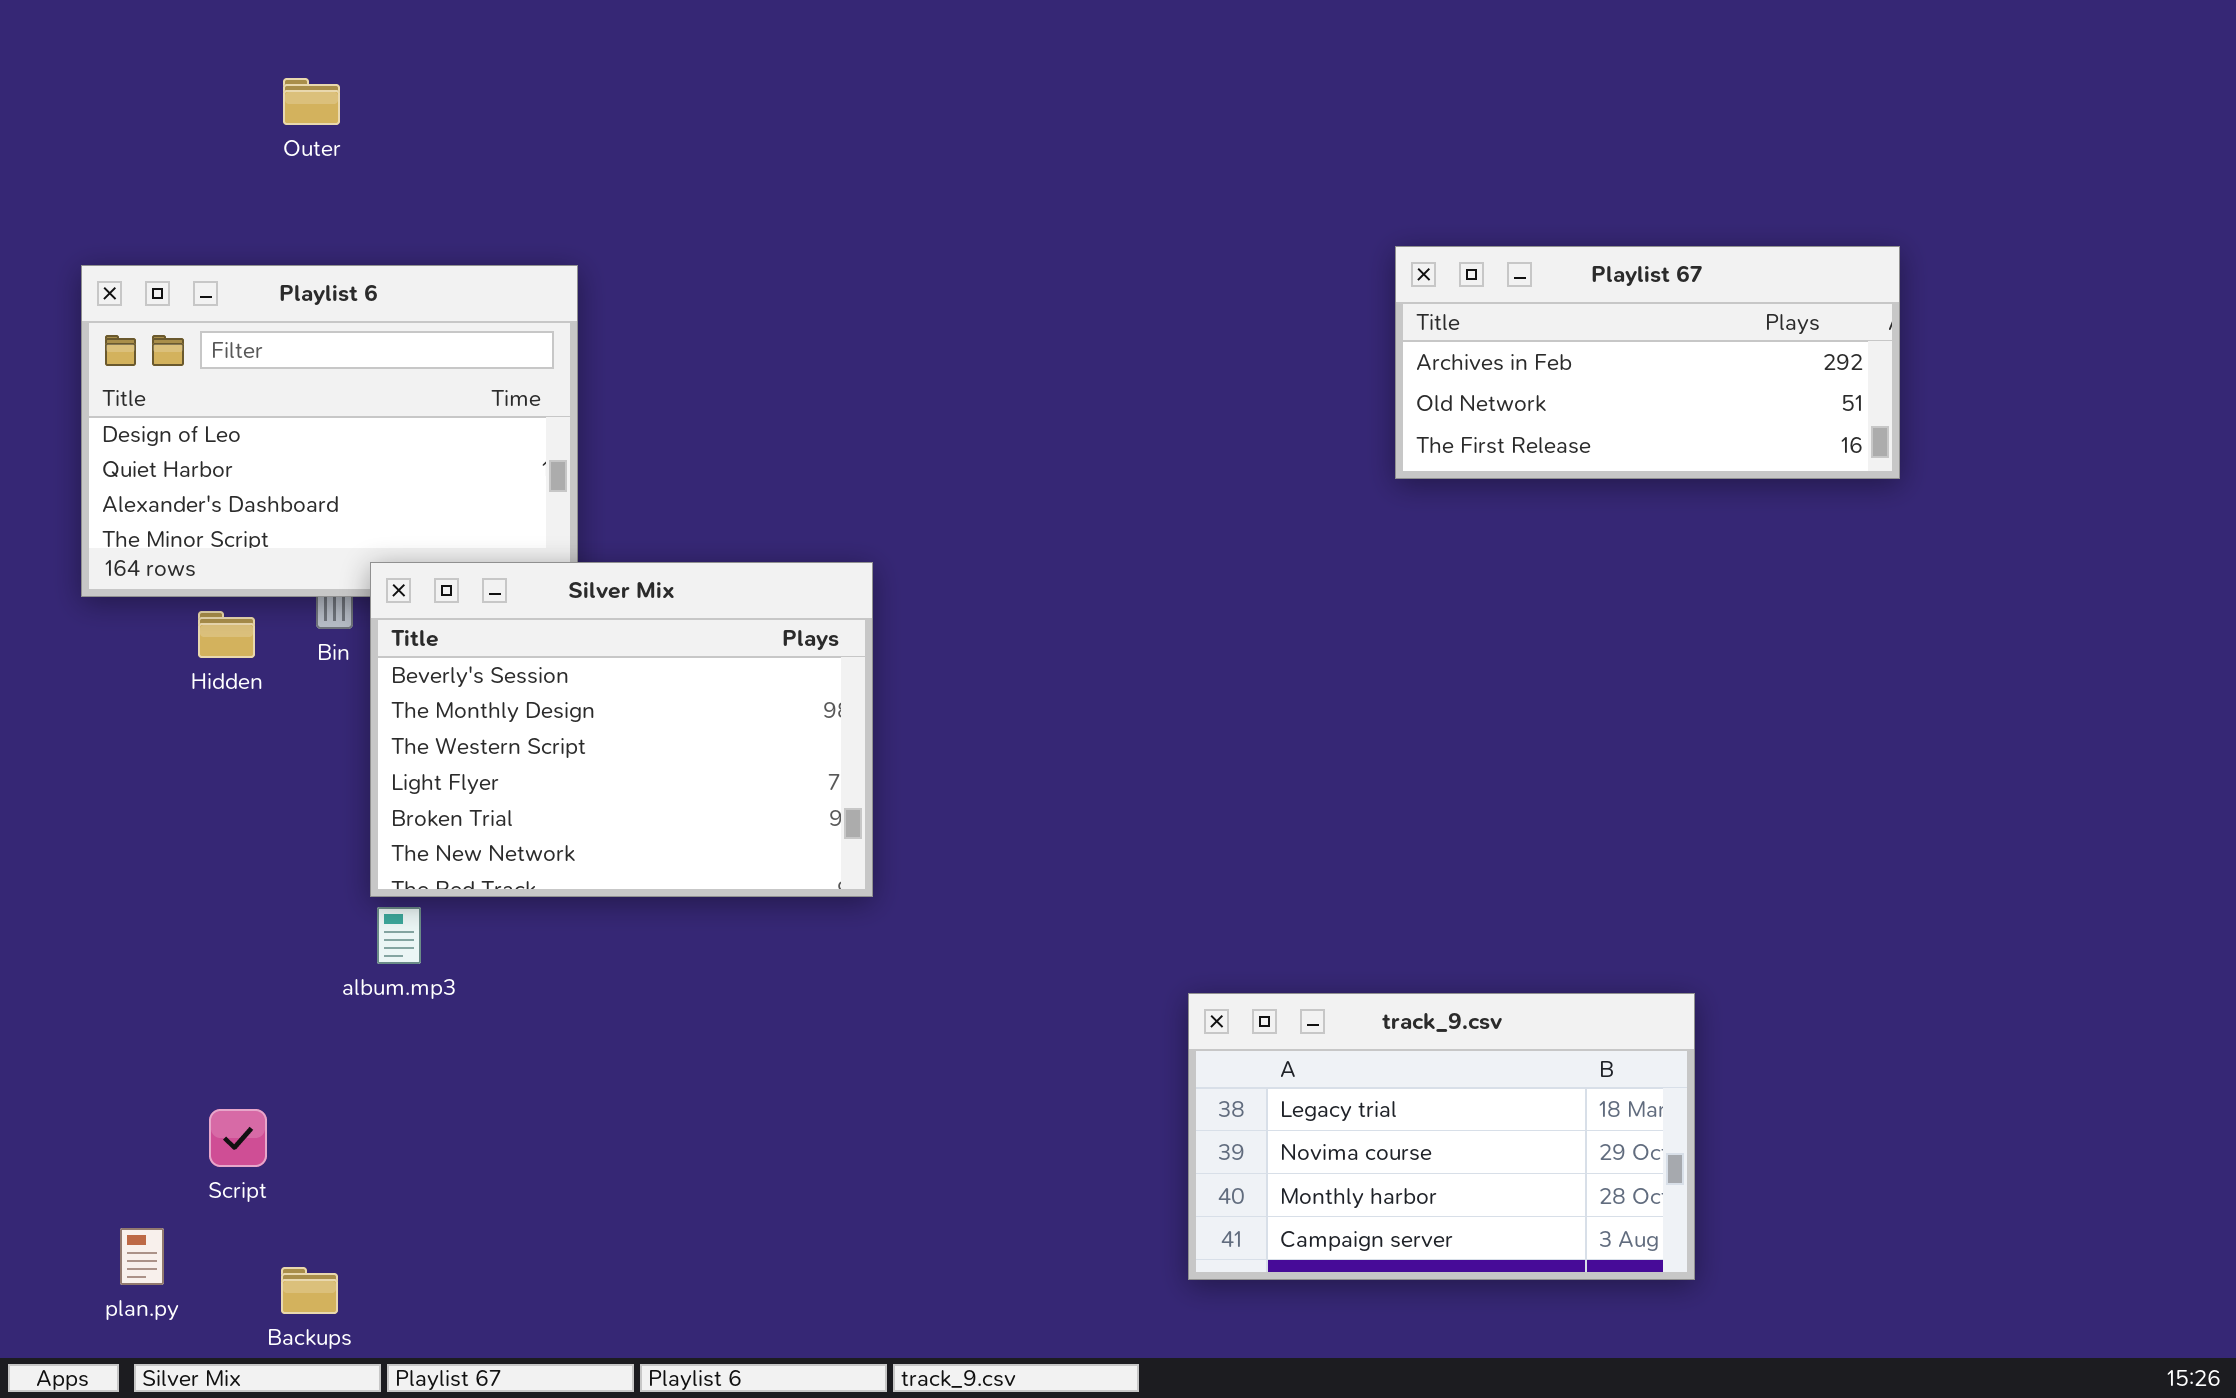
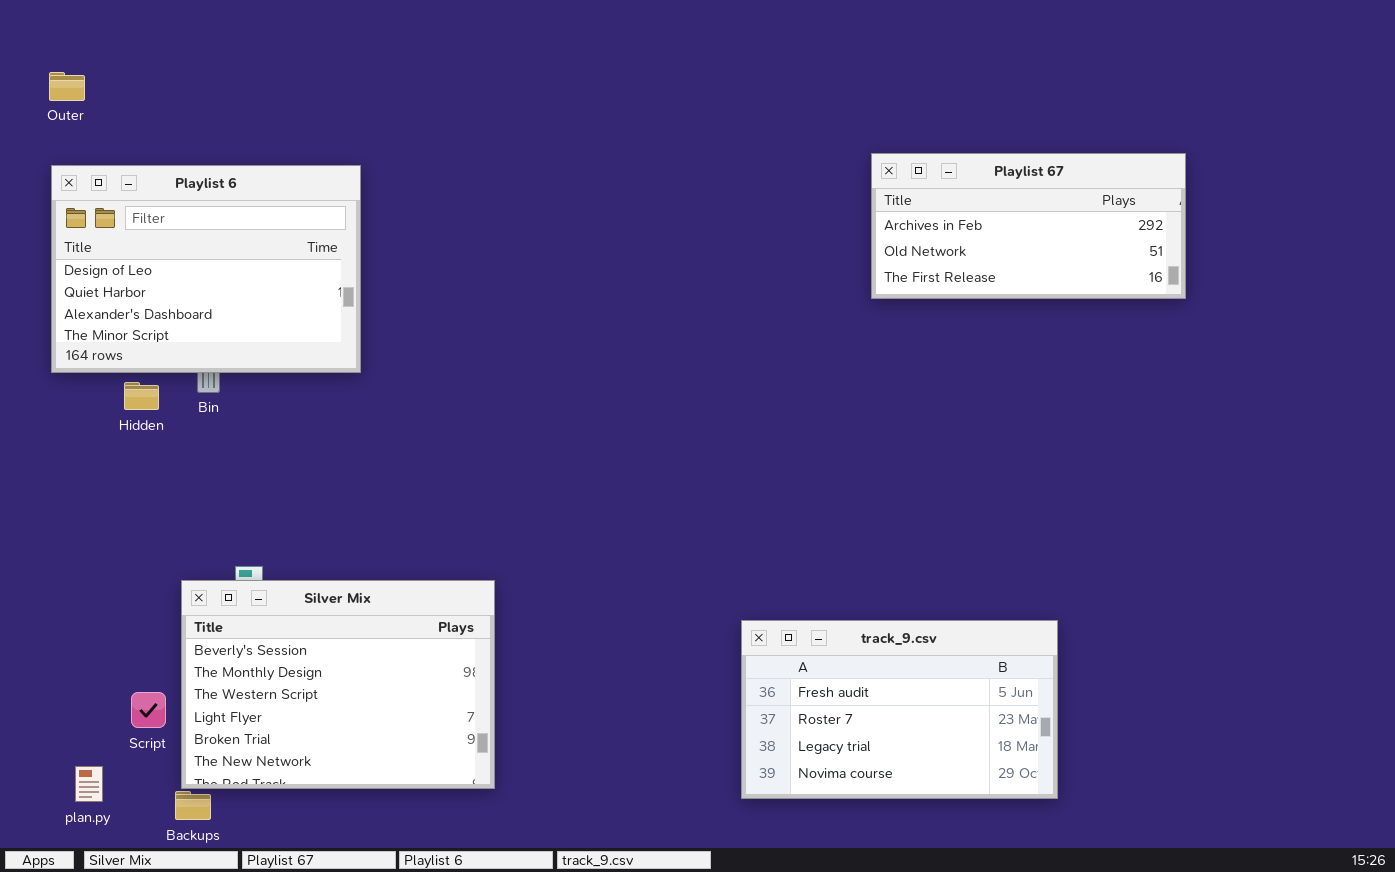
Outer: [283,78,340,125] -> [49,72,85,101], moved
Silver Mix: [370,562,873,897] -> [181,580,495,789], moved
track_9.csv: [1188,993,1695,1280] -> [741,620,1058,799], scrolled up 2 rows

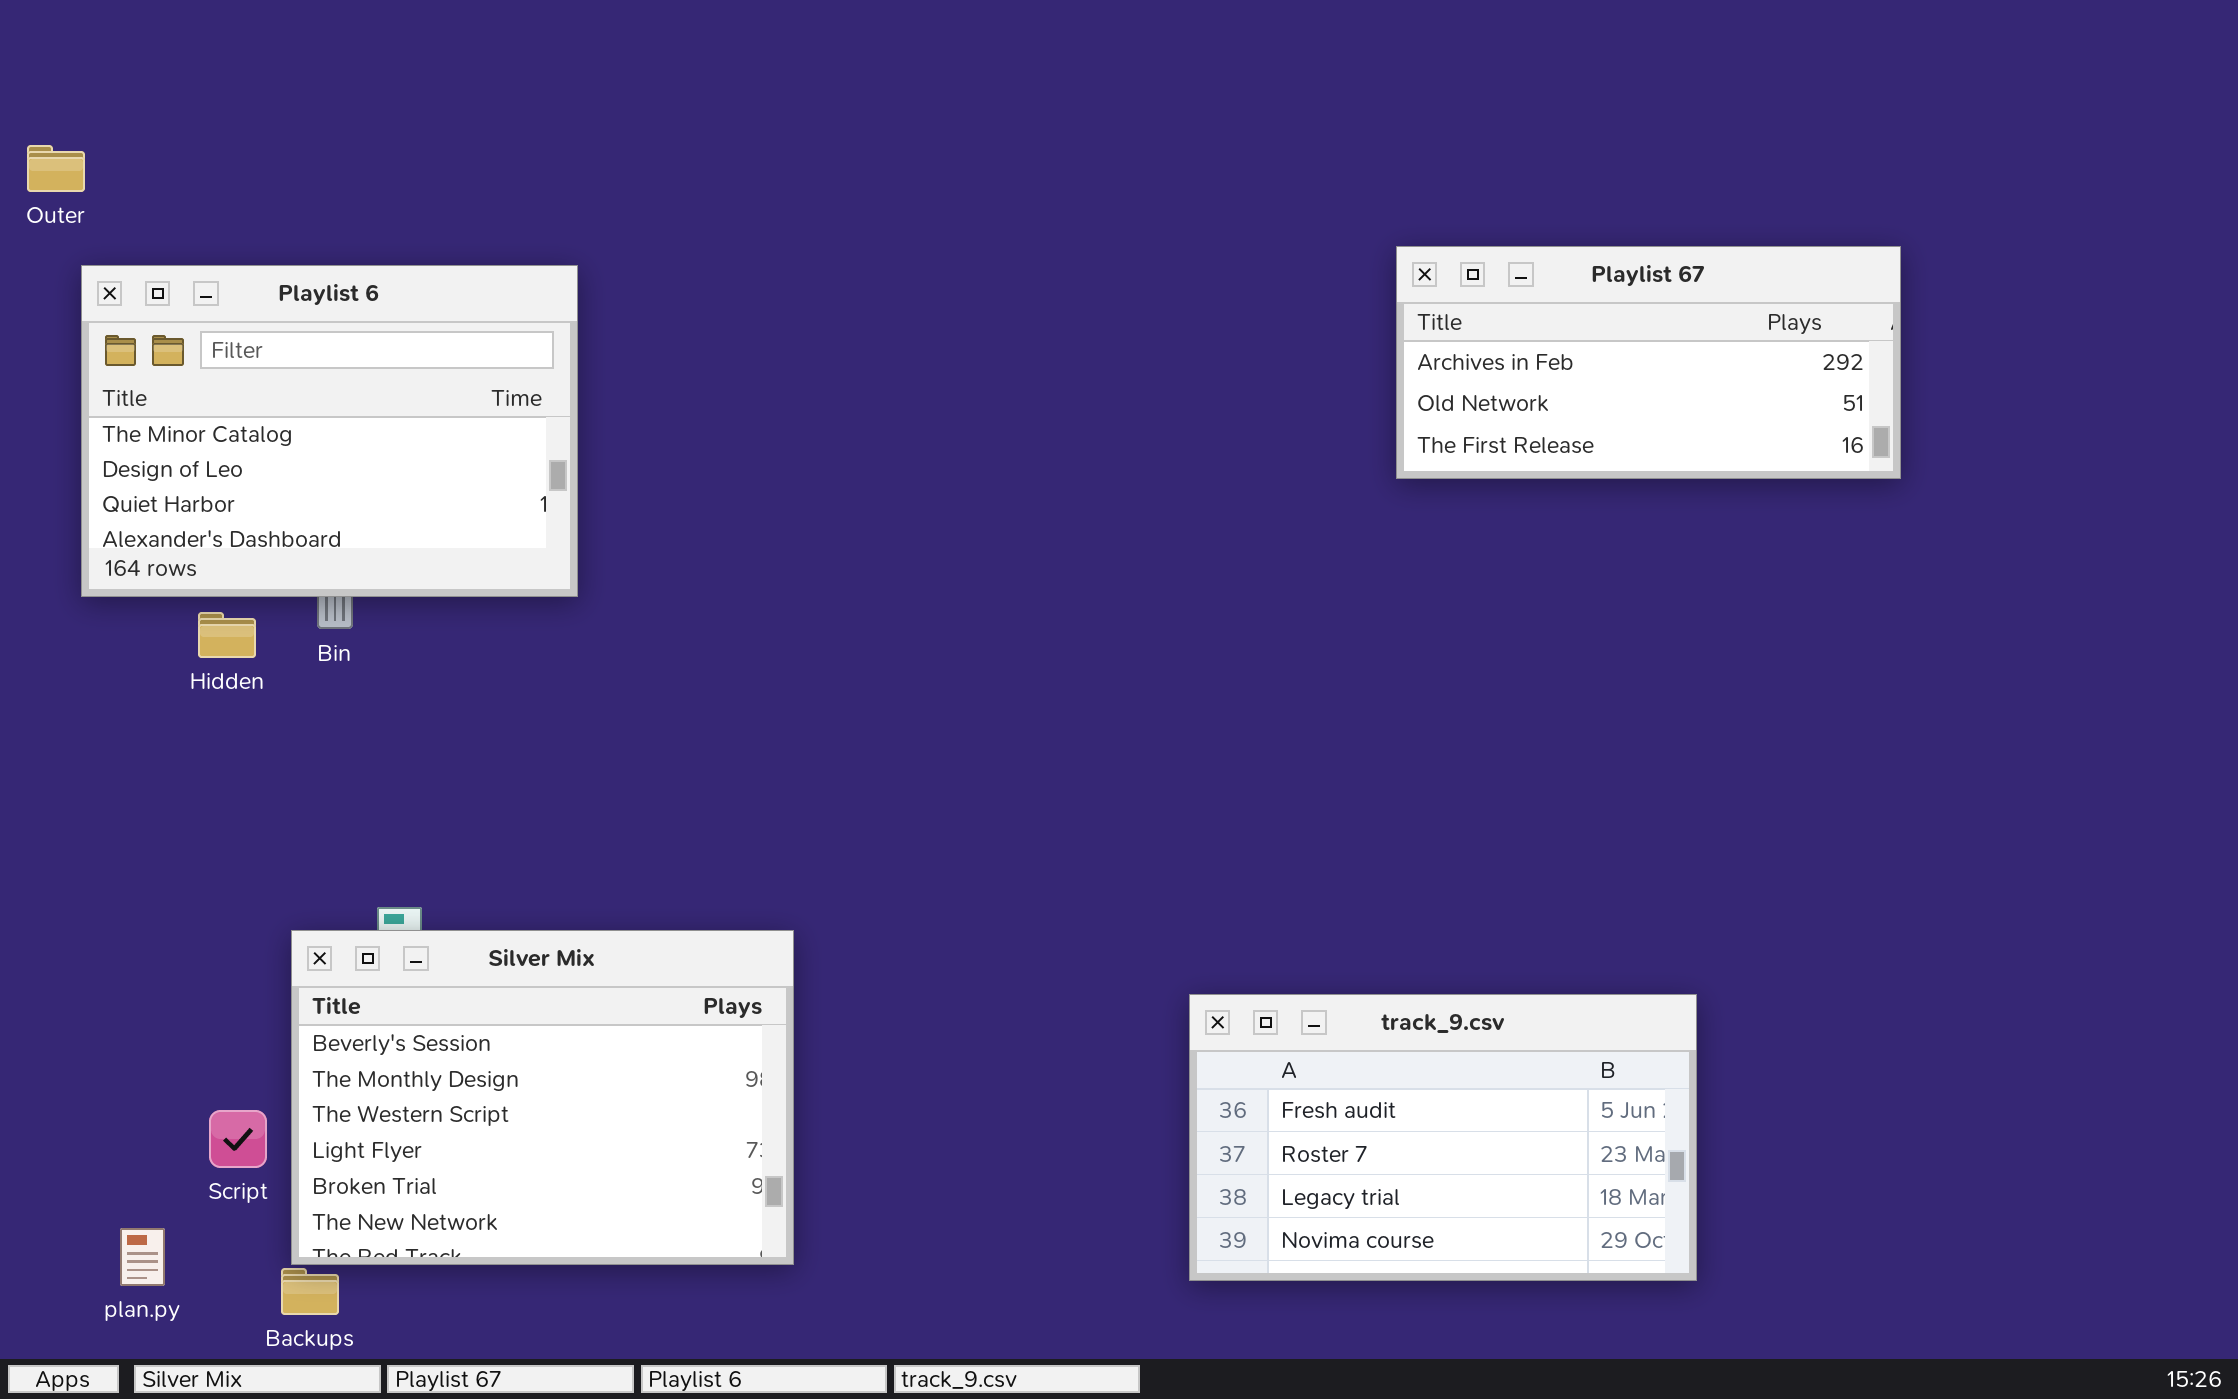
Outer: [49,72,85,101] -> [27,145,85,192], moved
Playlist 6: [51,165,361,373] -> [81,265,578,597], scrolled up 1 row

